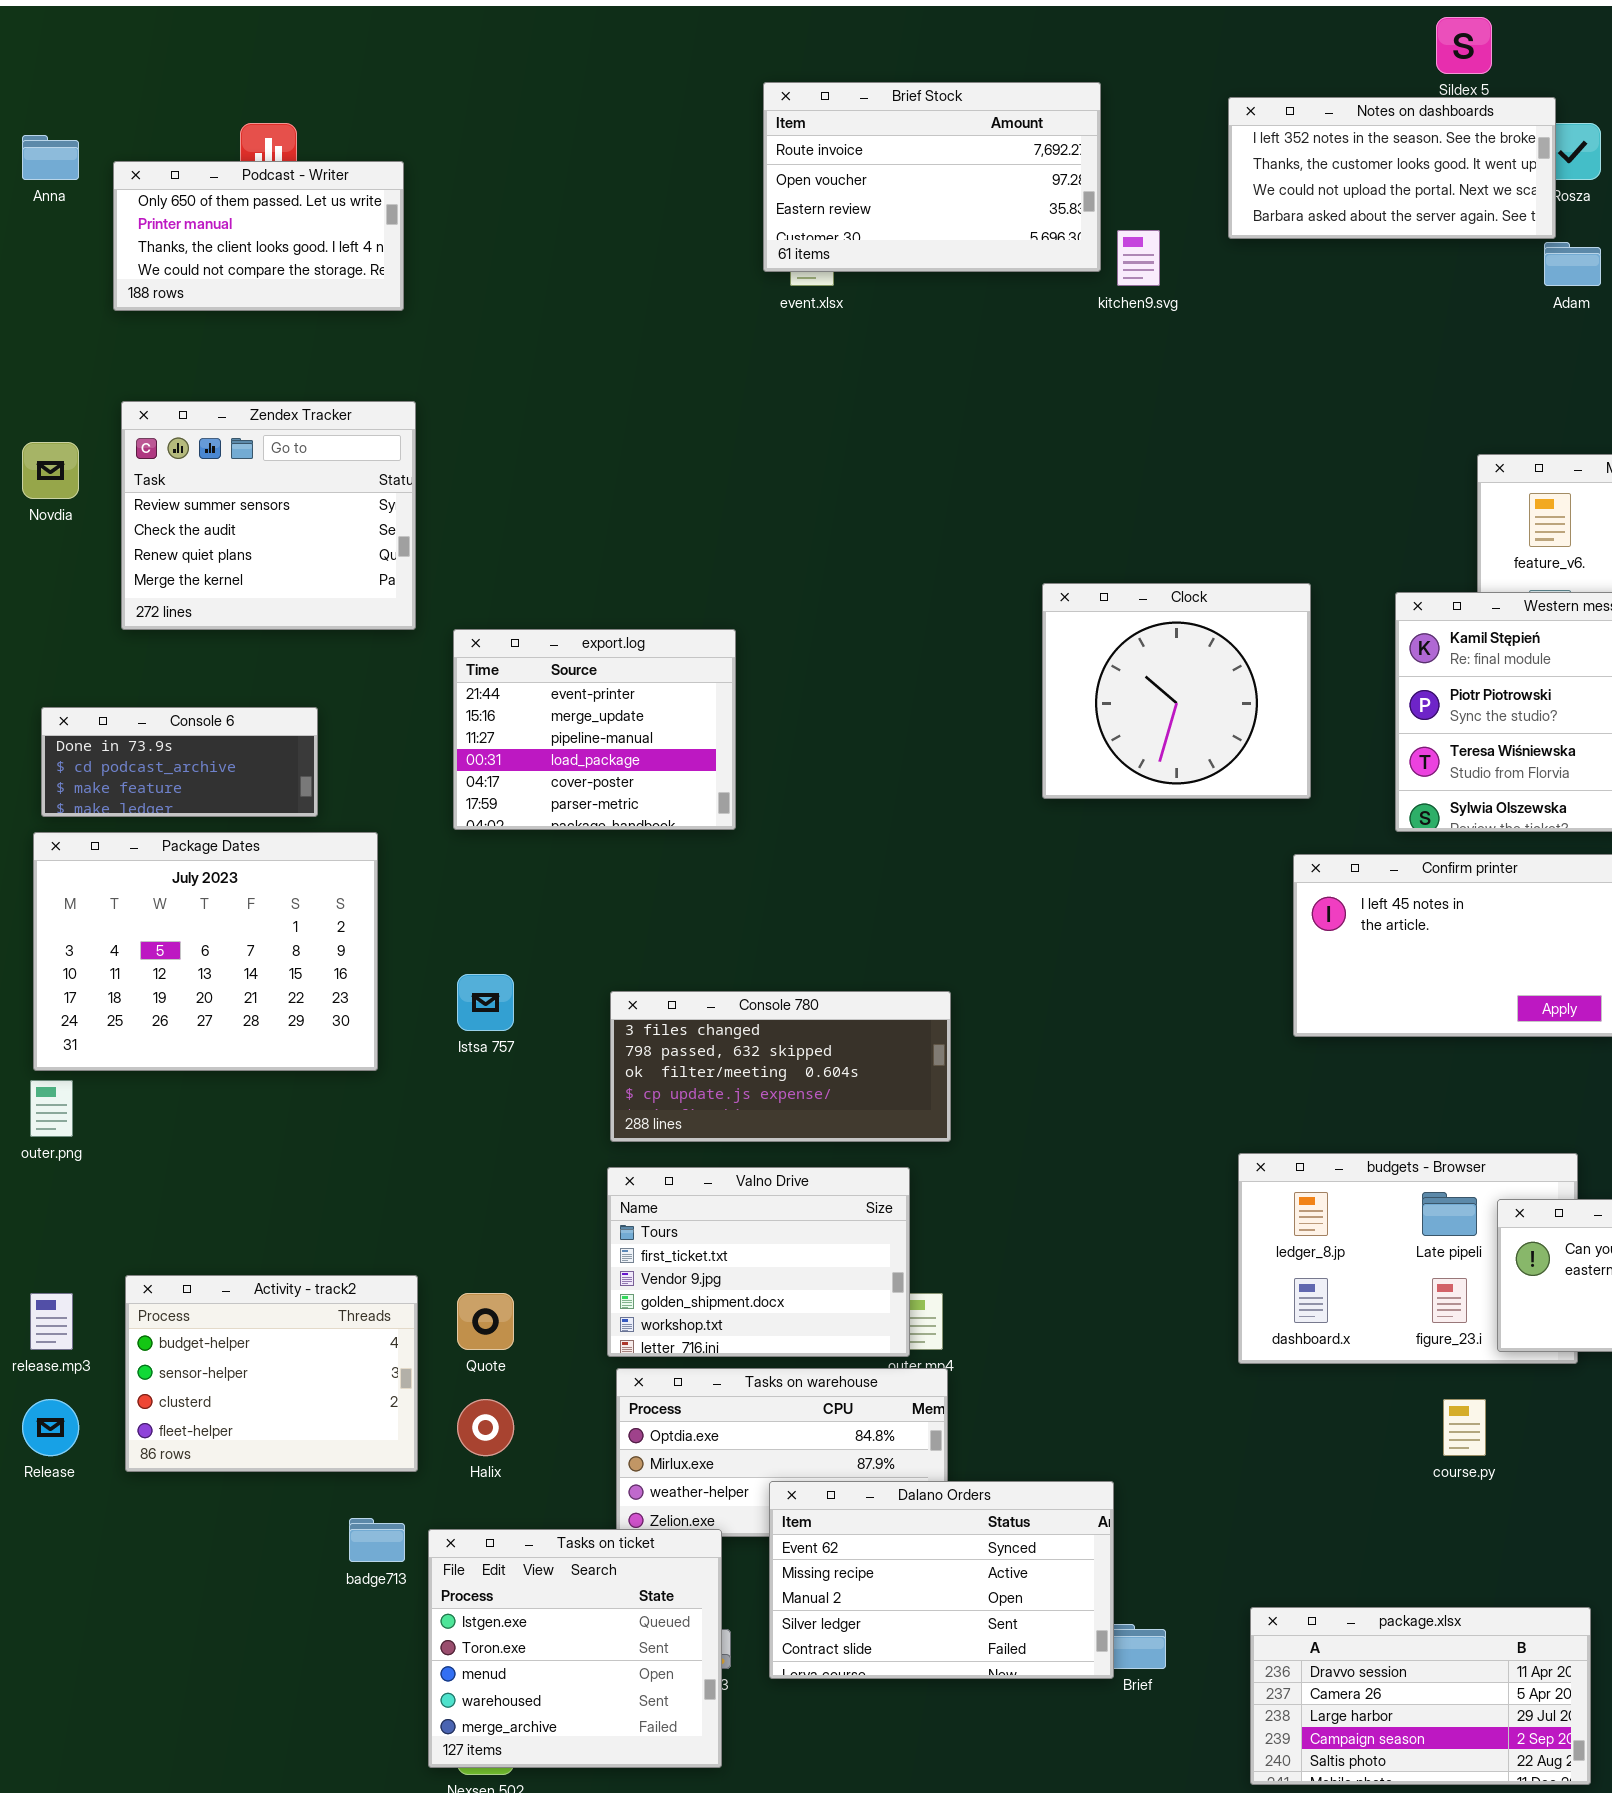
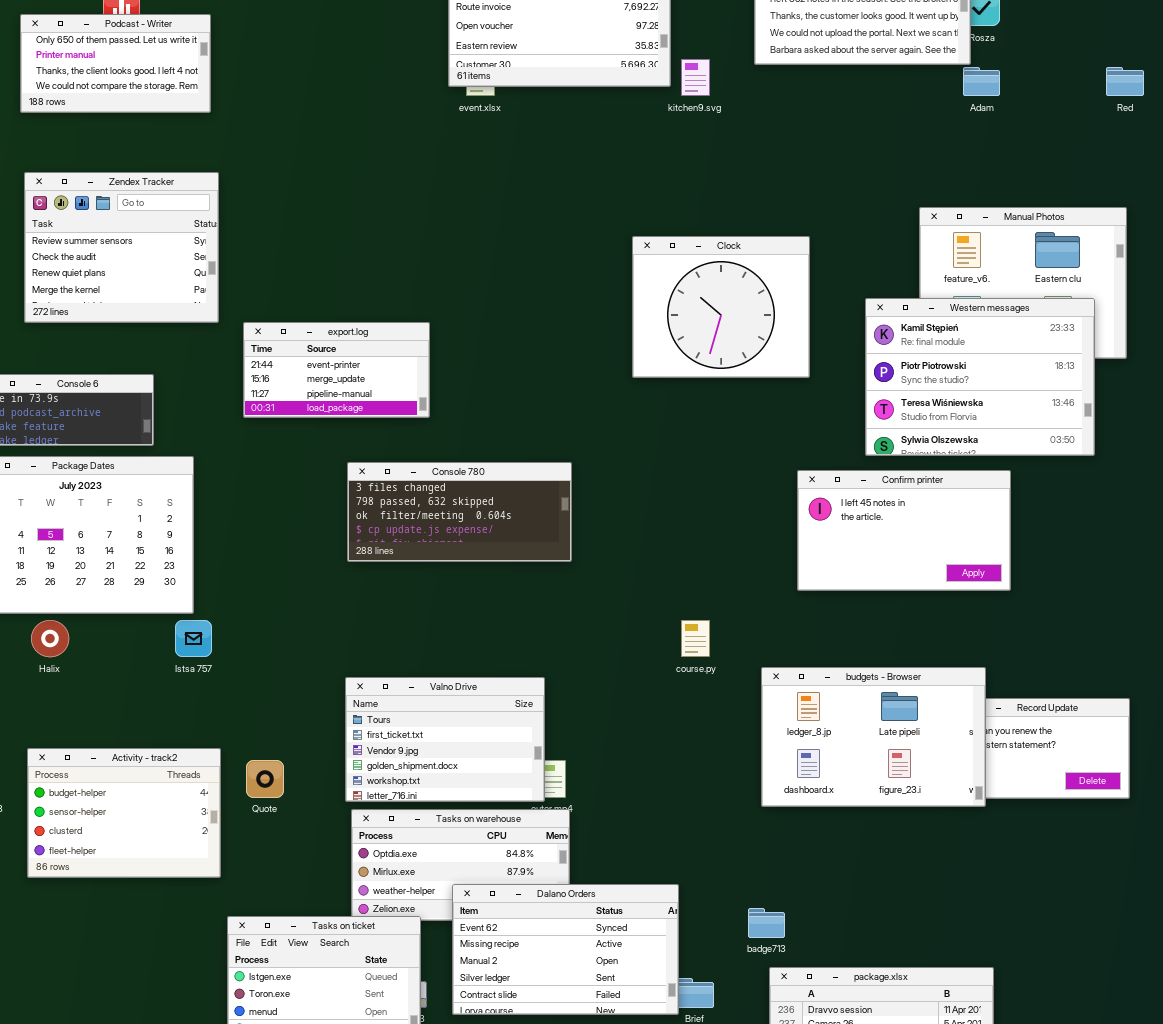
Clock: [1042,583,1311,799] -> [632,236,810,378], moved
export.log: [453,629,736,830] -> [243,322,430,418], resized
Istsa 757: [457,974,514,1031] -> [175,620,212,657], moved
Console 780: [610,991,951,1142] -> [347,462,572,562], moved
budgets - Browser: [1238,1153,1578,1364] -> [761,667,986,807], raised
Halix: [457,1399,514,1456] -> [31,620,69,657], moved
course.py: [1443,1399,1486,1456] -> [681,620,710,657], moved
badge713: [349,1518,405,1562] -> [748,908,785,938], moved

